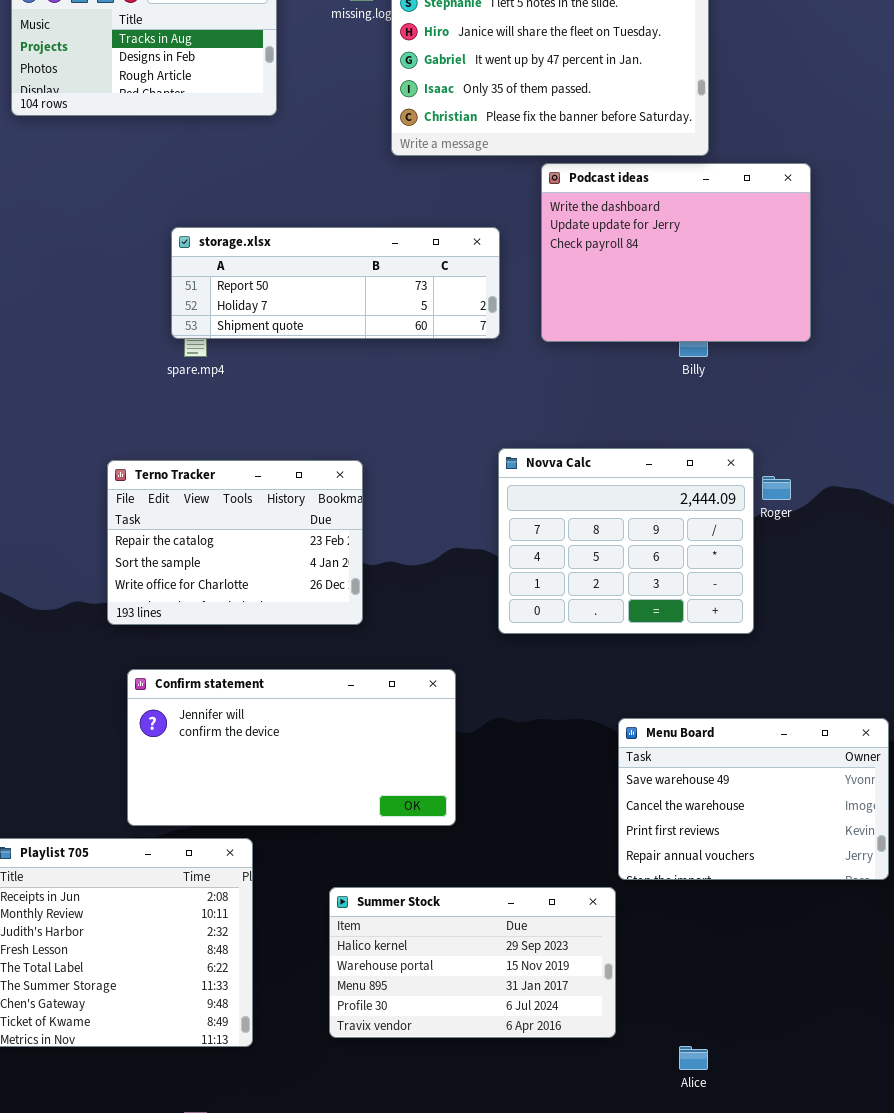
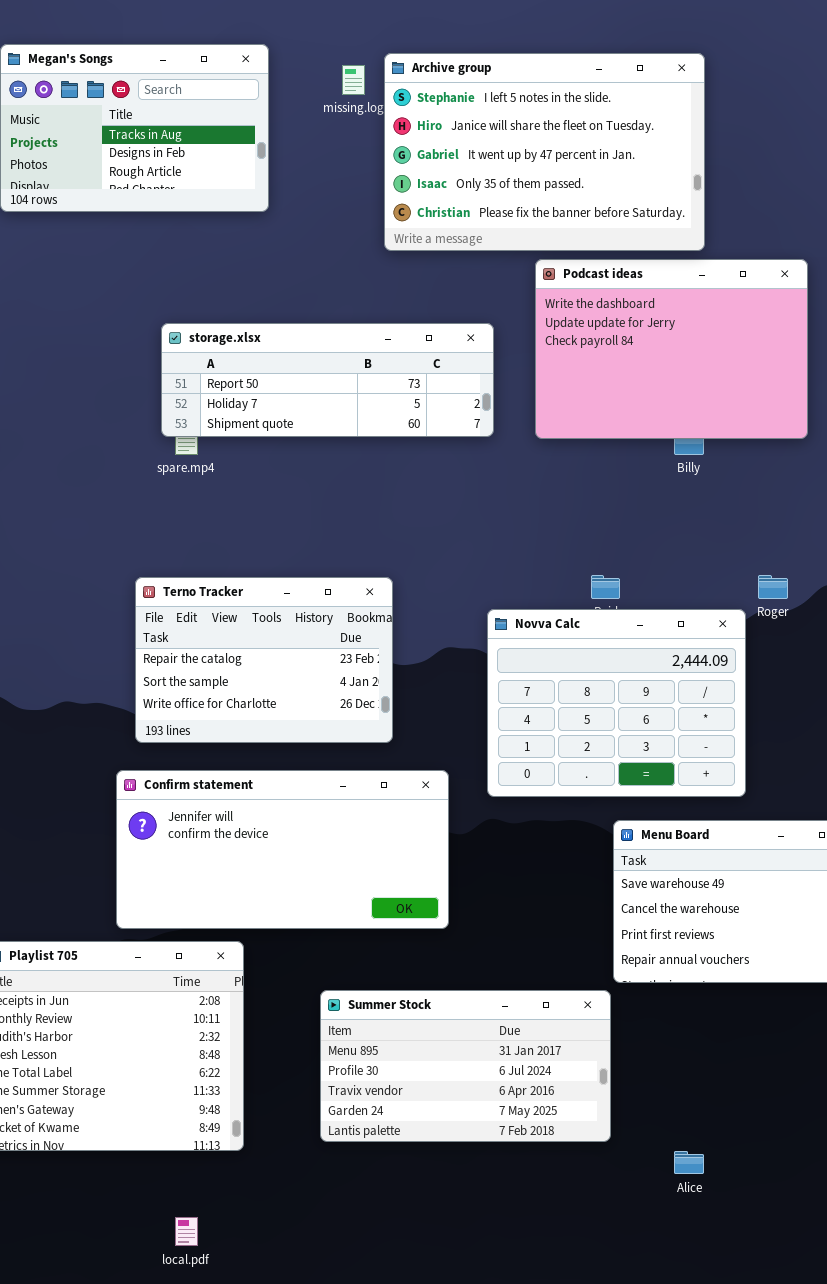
Novva Calc: [498,448,754,634] -> [487,609,746,797], moved
Terno Tracker: [107,460,363,625] -> [135,577,393,743], moved
Summer Stock: [329,887,616,1038] -> [320,990,611,1142], scrolled down 2 rows

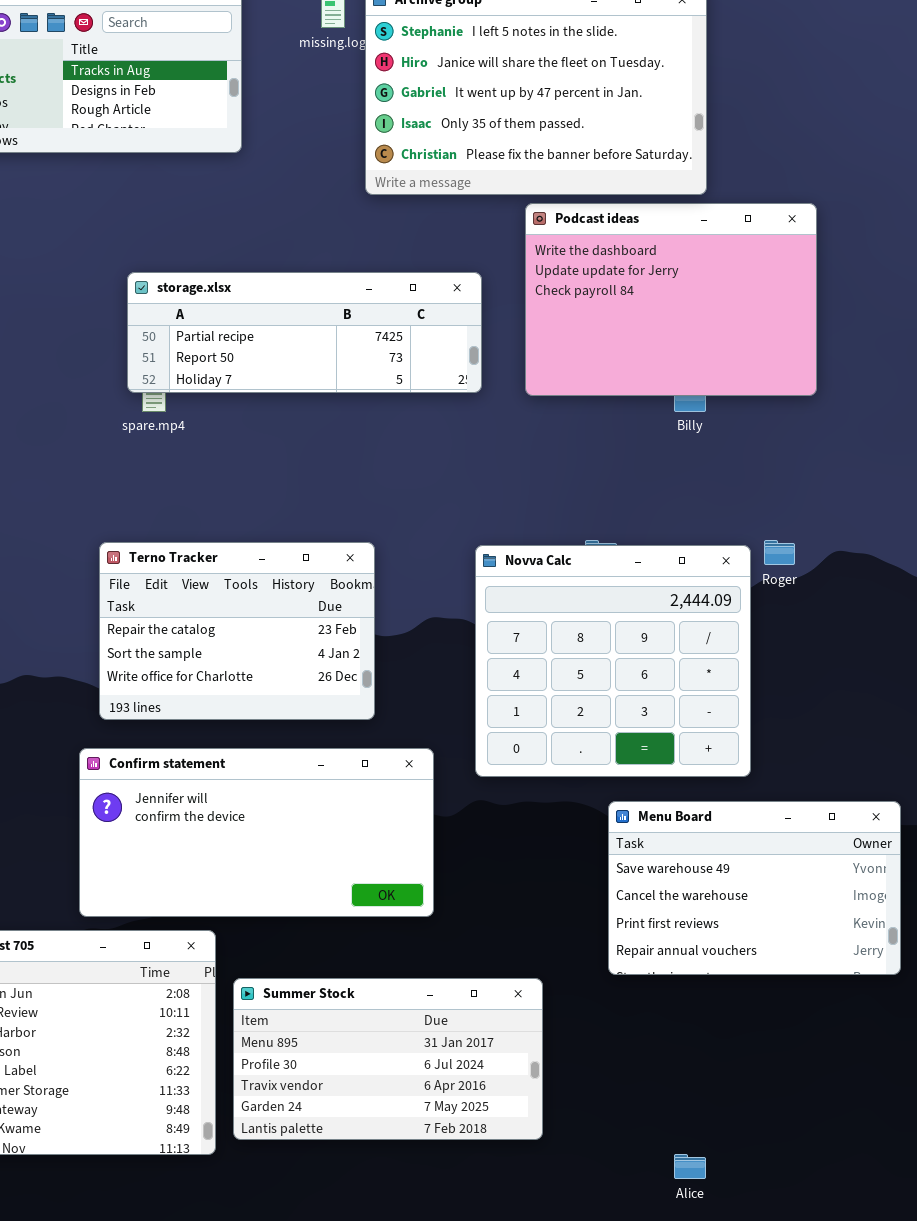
storage.xlsx: [161,323,494,437] -> [127,272,482,393], scrolled up 1 row
Novva Calc: [487,609,746,797] -> [475,545,751,777], resized
Summer Stock: [320,990,611,1142] -> [233,978,543,1140], moved

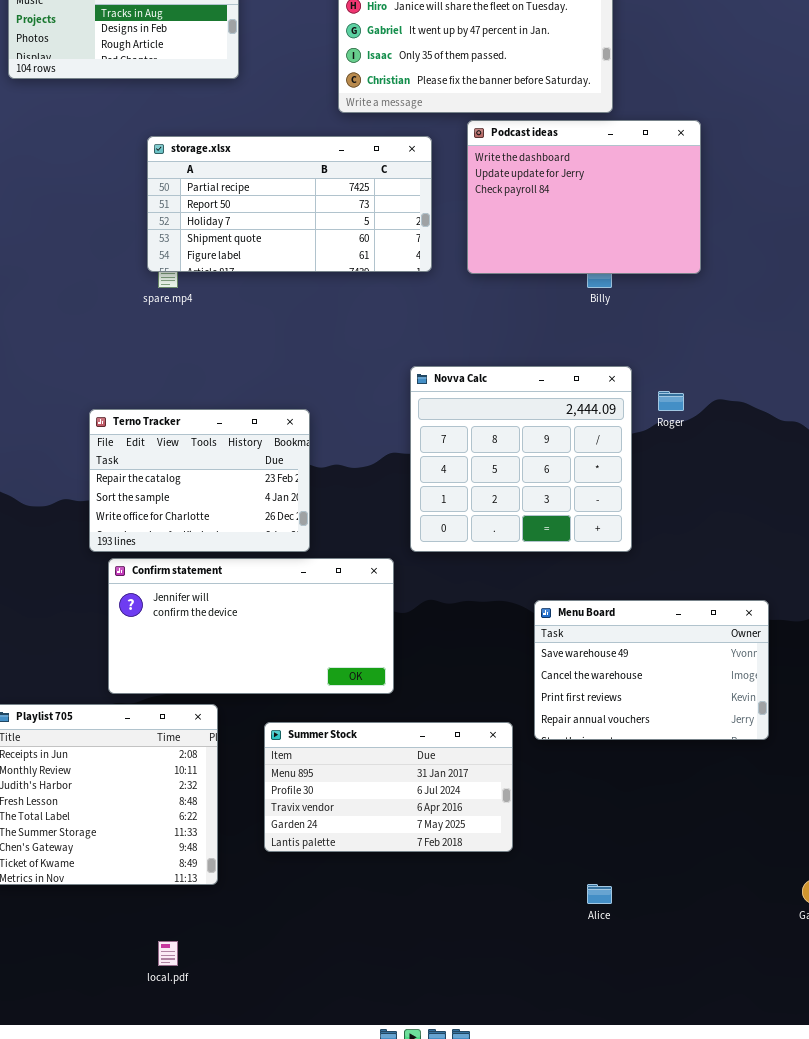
storage.xlsx: [127,272,482,393] -> [147,136,432,272], resized
Terno Tracker: [99,542,375,720] -> [89,409,310,552], moved
Novva Calc: [475,545,751,777] -> [410,366,632,552], moved
Summer Stock: [233,978,543,1140] -> [264,722,513,852], moved

